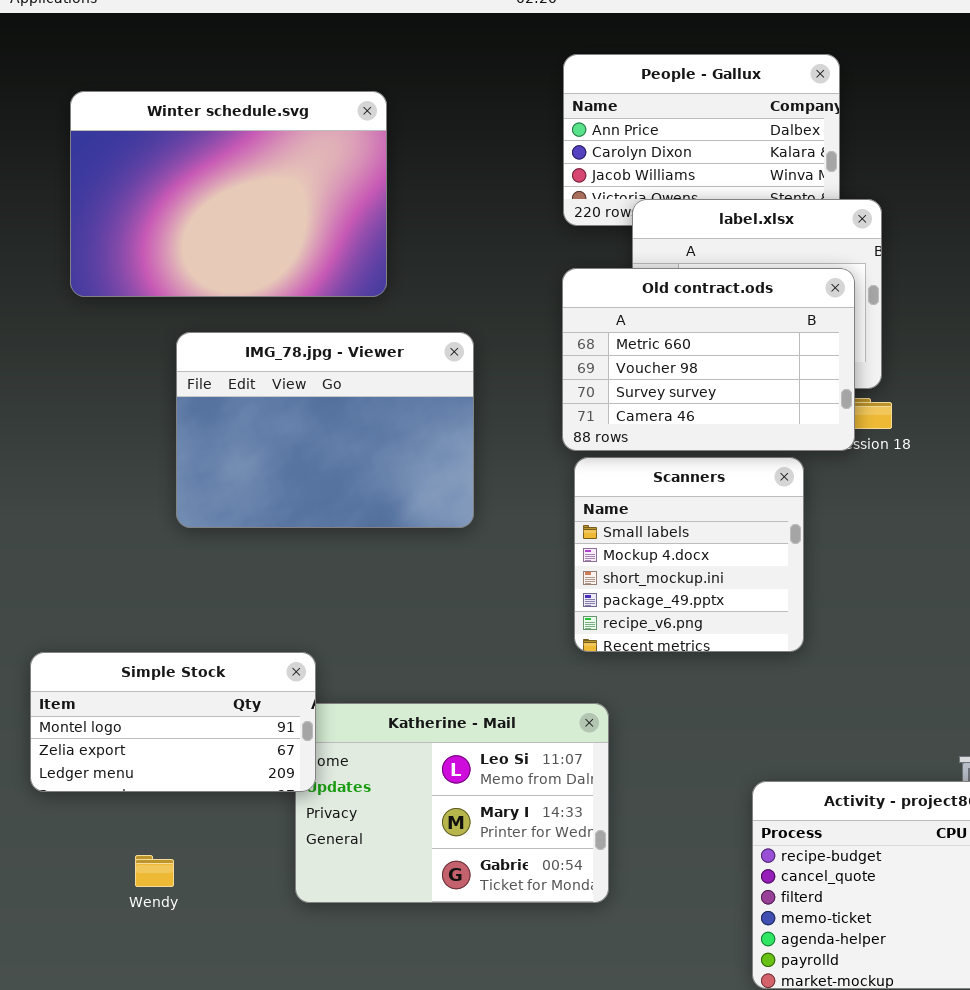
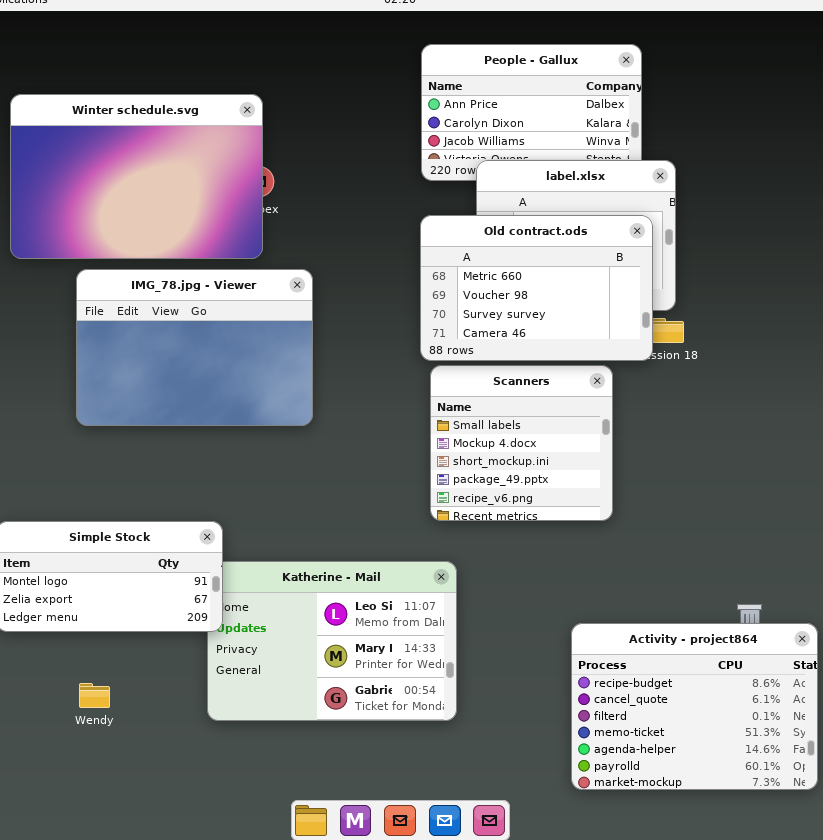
Winter schedule.svg: [70,91,387,297] -> [10,94,263,259], moved
IMG_78.jpg - Viewer: [176,332,474,528] -> [76,269,313,426], moved

